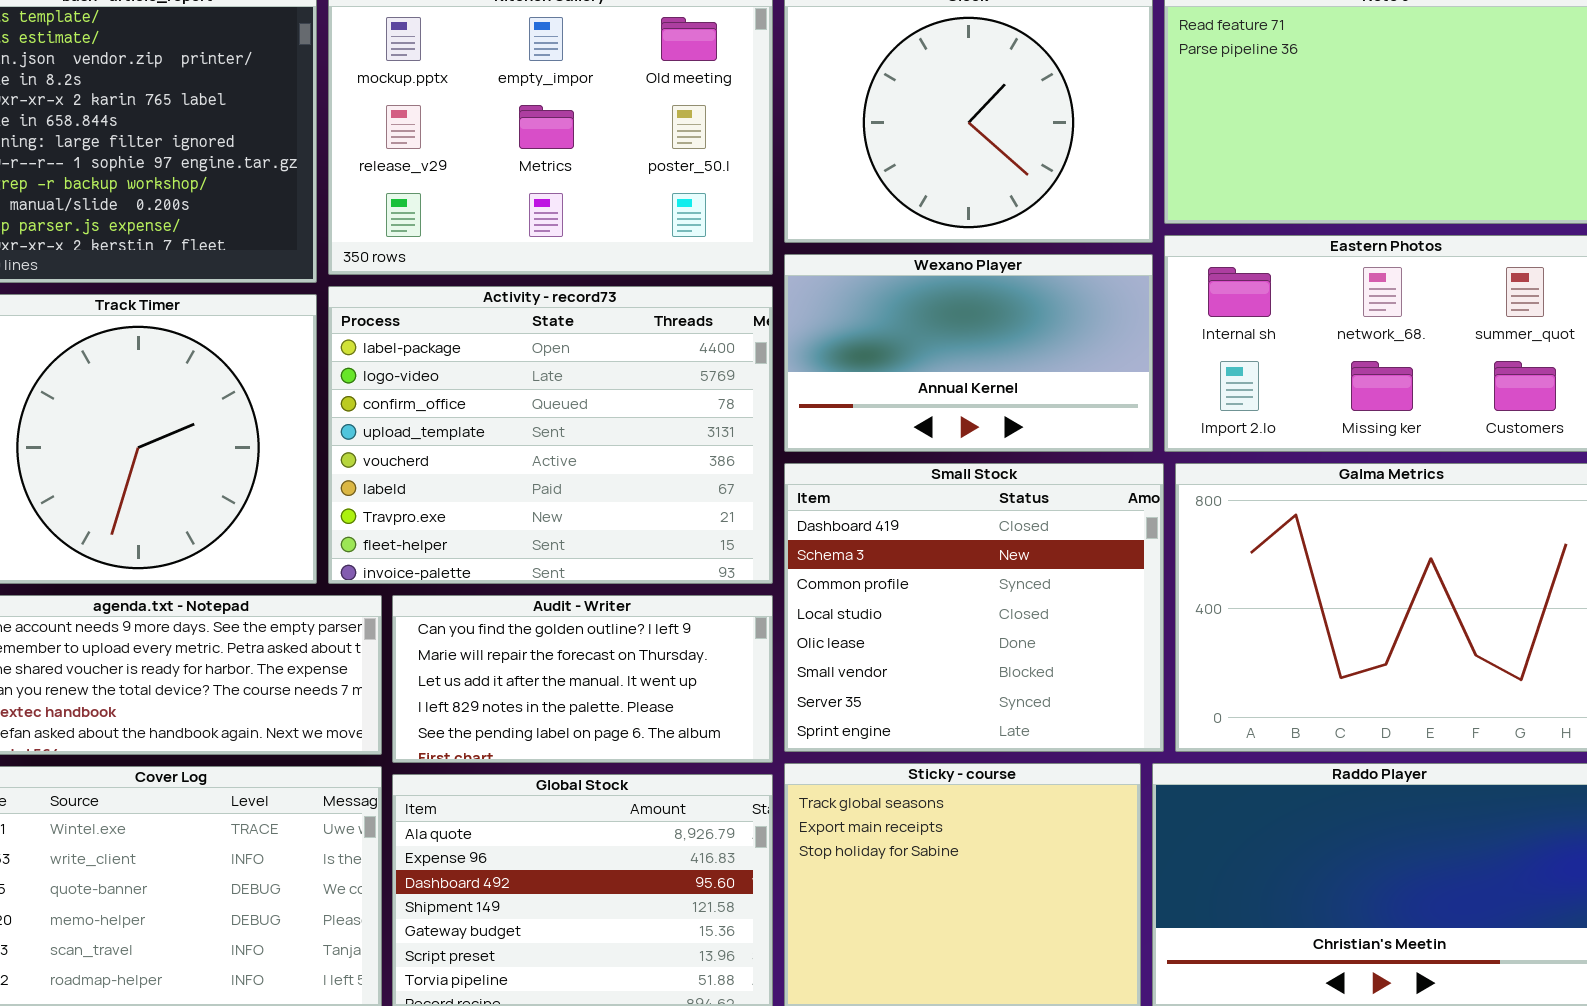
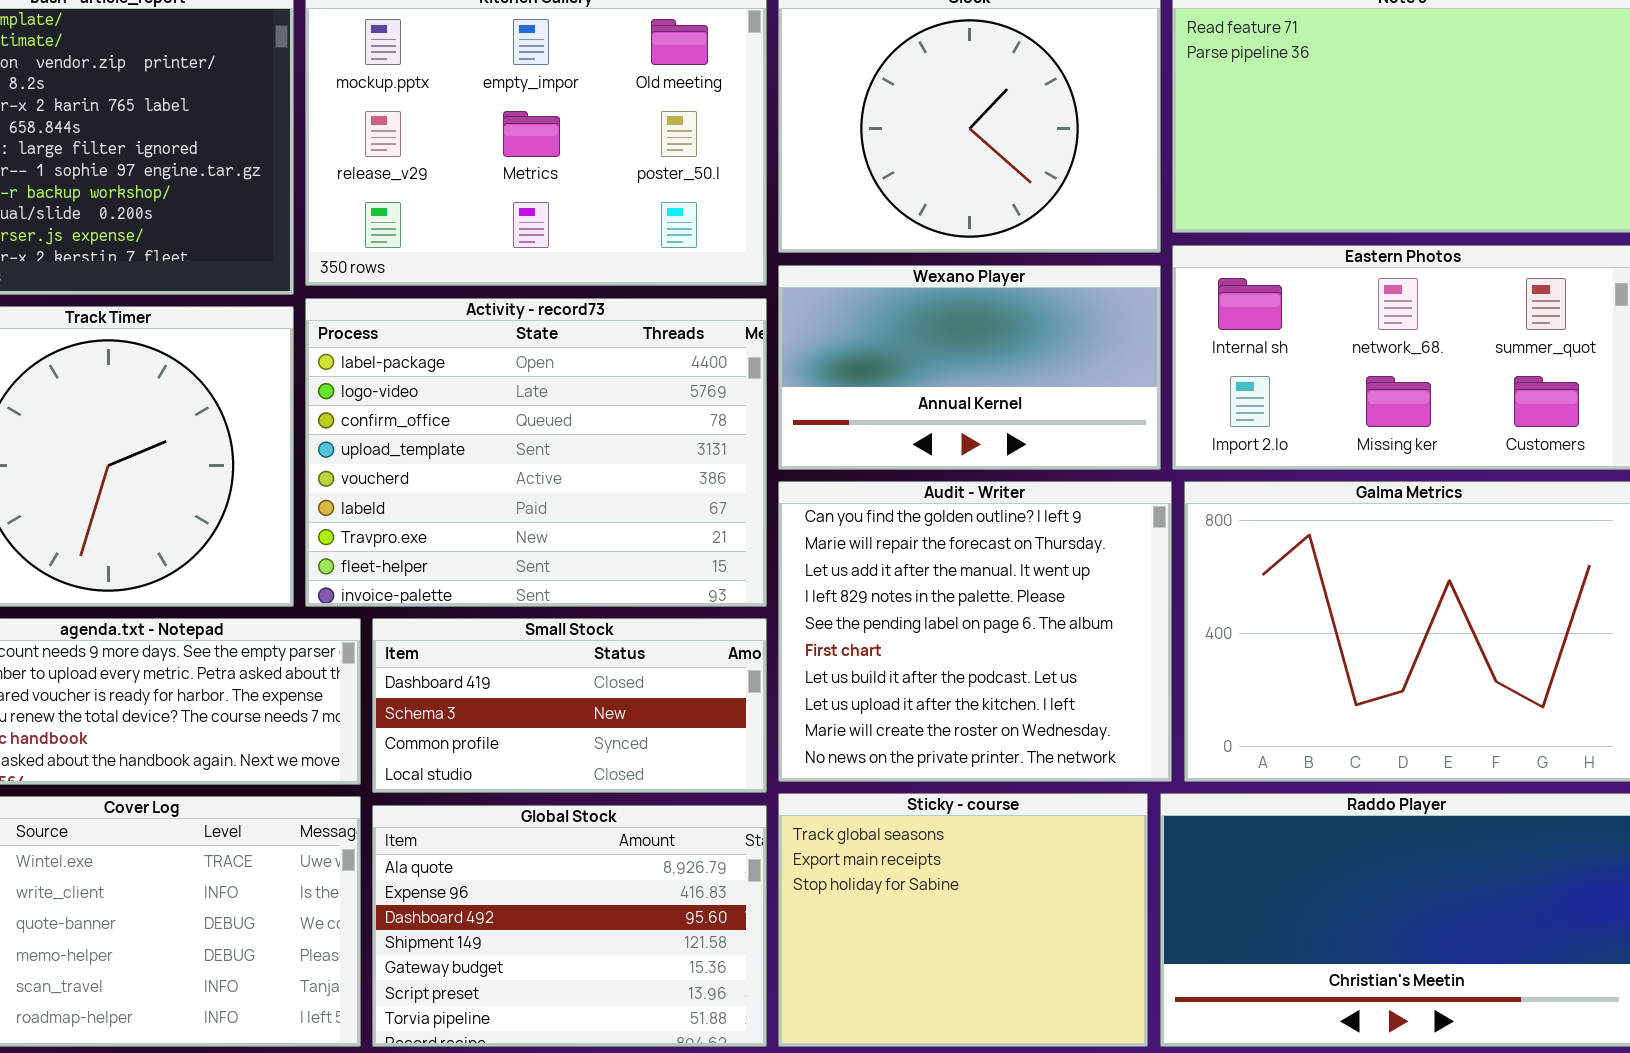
Small Stock: [784,463,1164,752] -> [372,618,767,793], moved, resized
Audit - Writer: [392,595,773,763] -> [778,481,1172,782], moved, resized

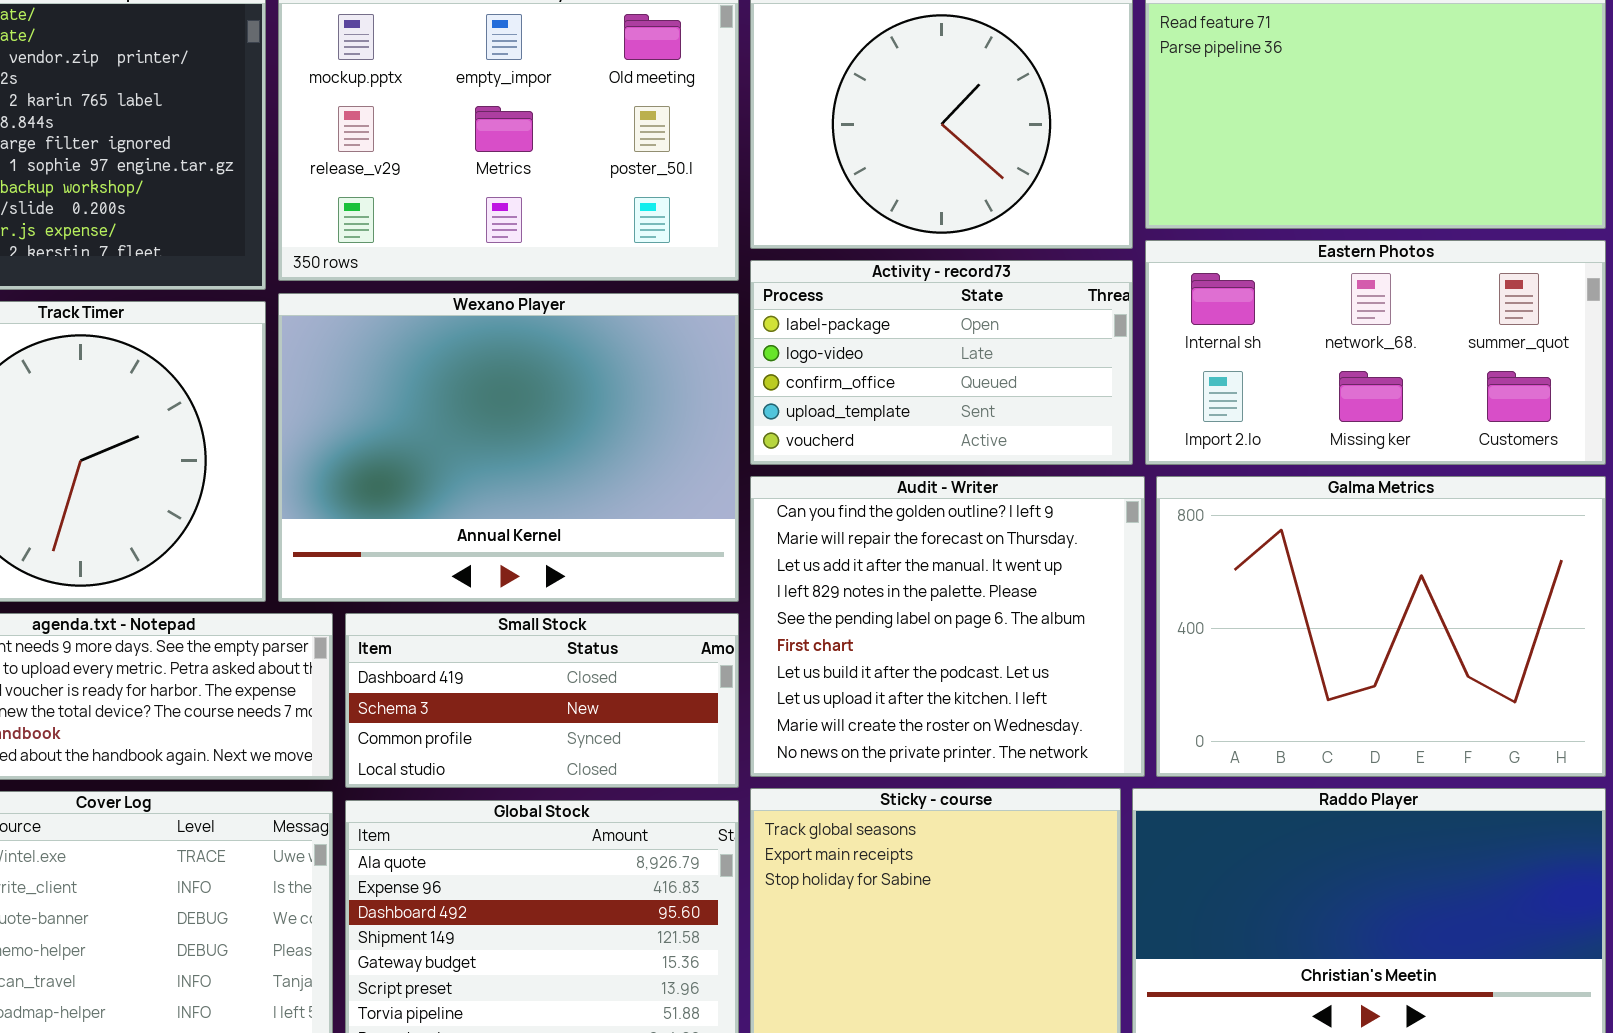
Wexano Player: [778,265,1161,470] -> [278,293,739,602], moved, resized
Activity - record73: [305,298,767,607] -> [750,260,1133,465], moved, resized

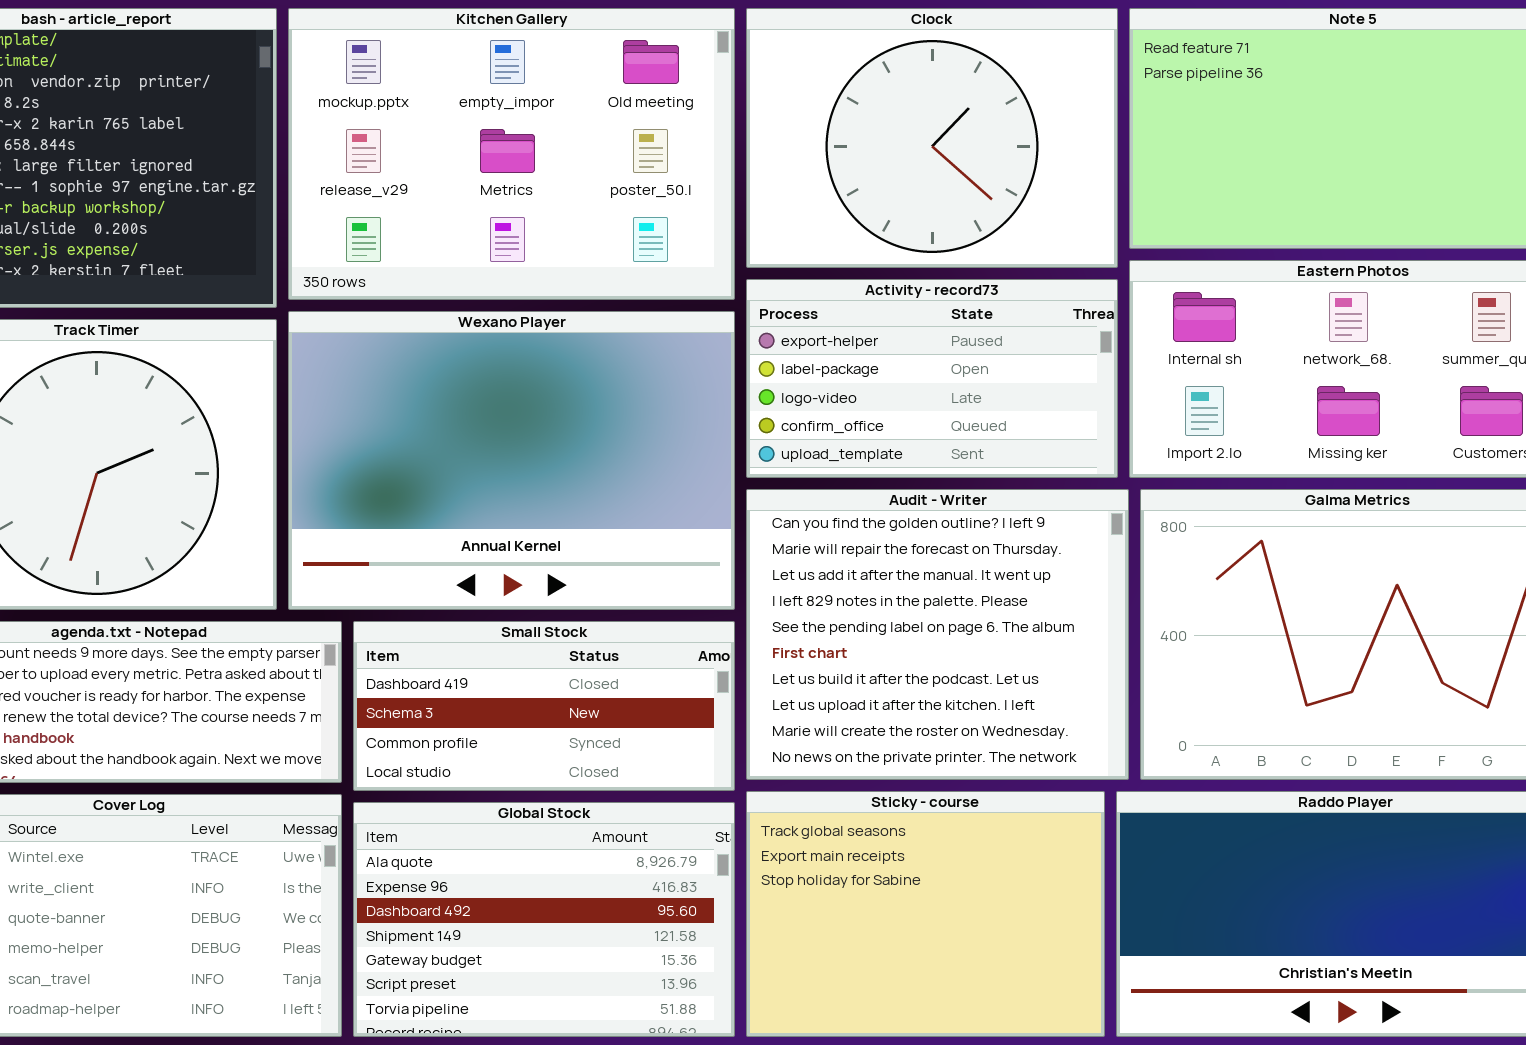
Activity - record73: [750,260,1133,465] -> [746,279,1118,478], scrolled up 1 row

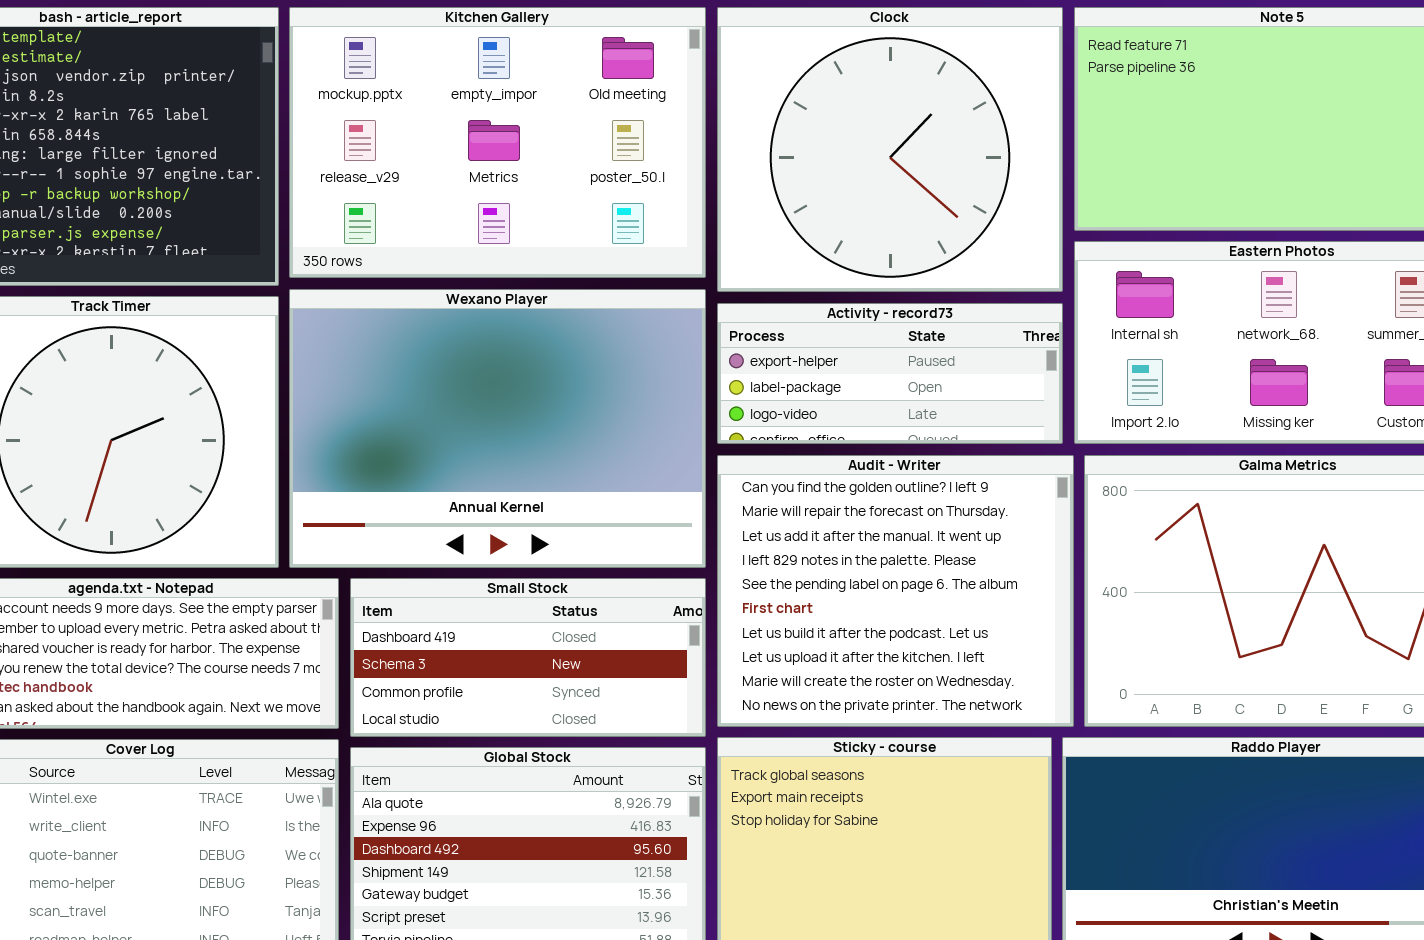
Clock: [746,8,1118,268] -> [717,7,1063,292], resized
Activity - record73: [746,279,1118,478] -> [717,303,1063,444], resized

